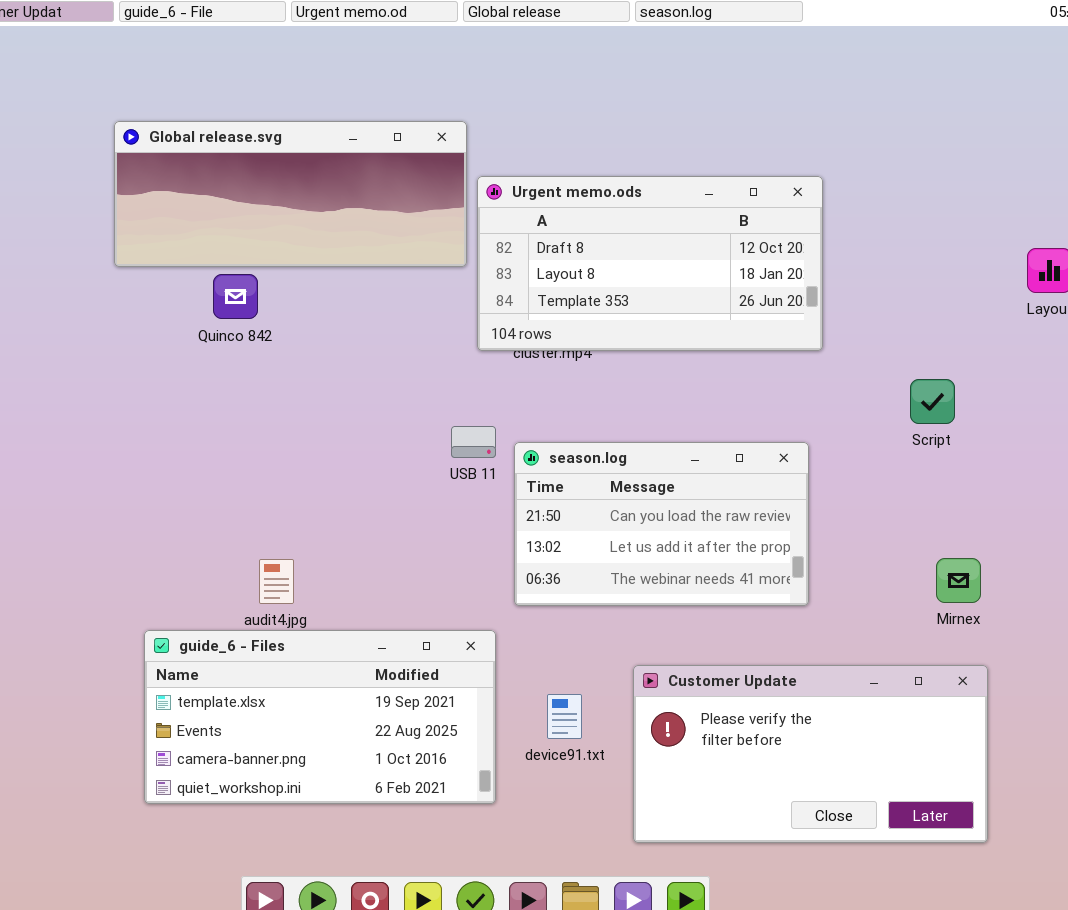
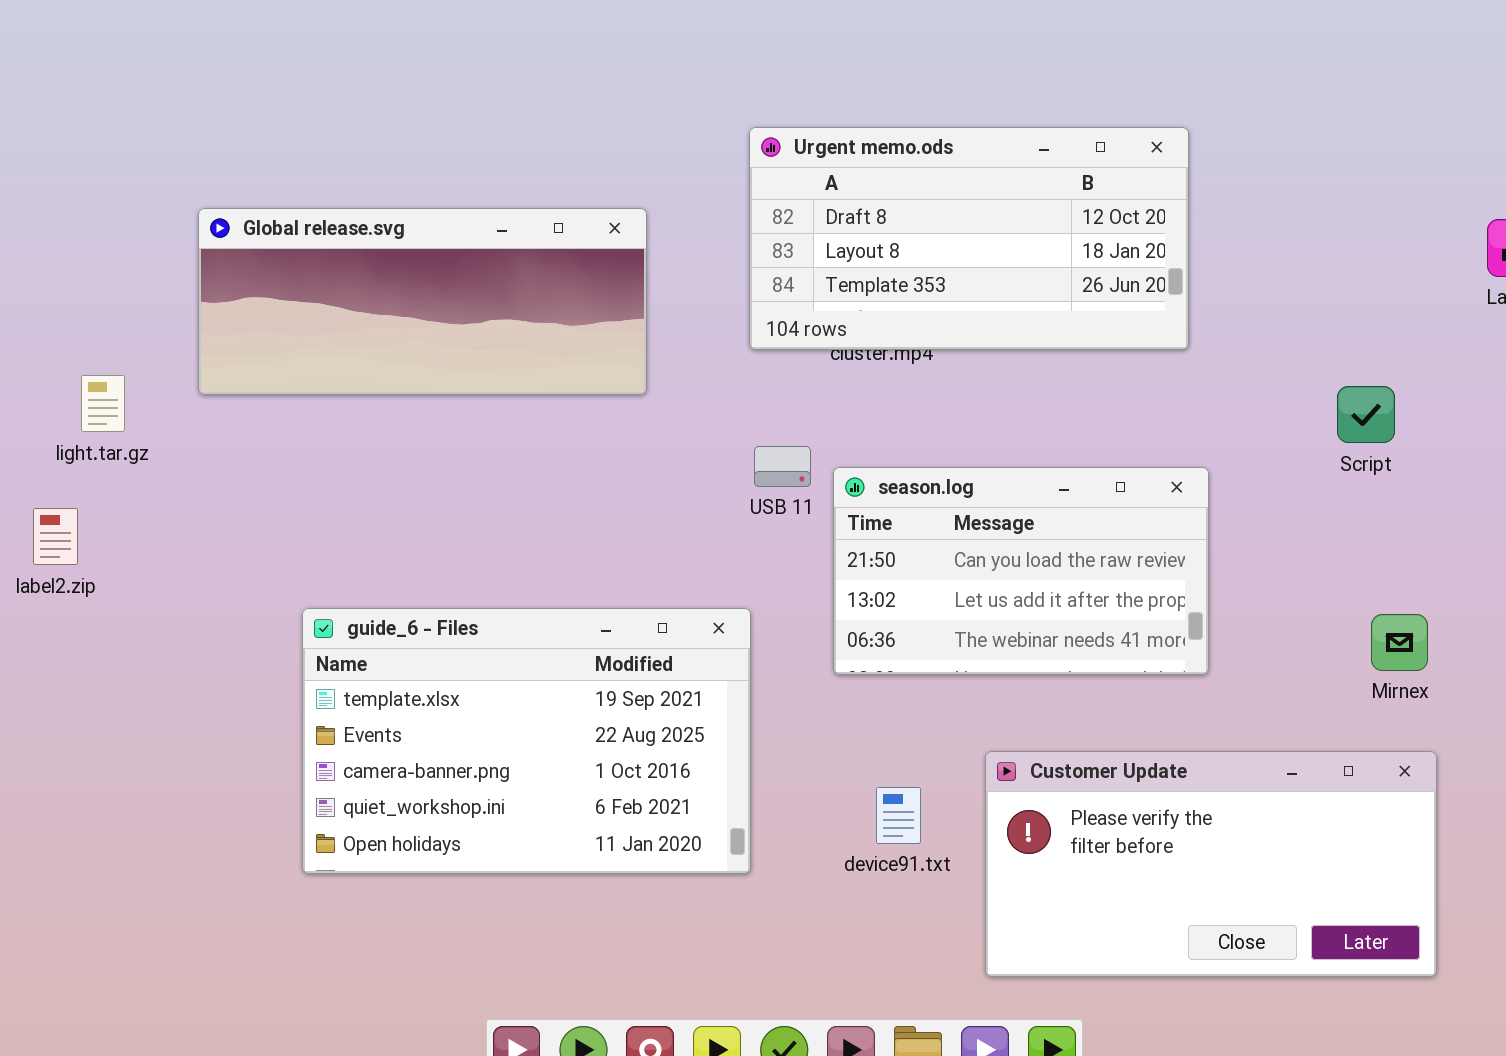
Global release.svg: [114,121,467,267] -> [198,208,647,395], moved
Urgent memo.ods: [477,176,823,351] -> [749,127,1189,350], moved
guide_6 - Files: [144,630,496,804] -> [302,608,751,874], moved, resized

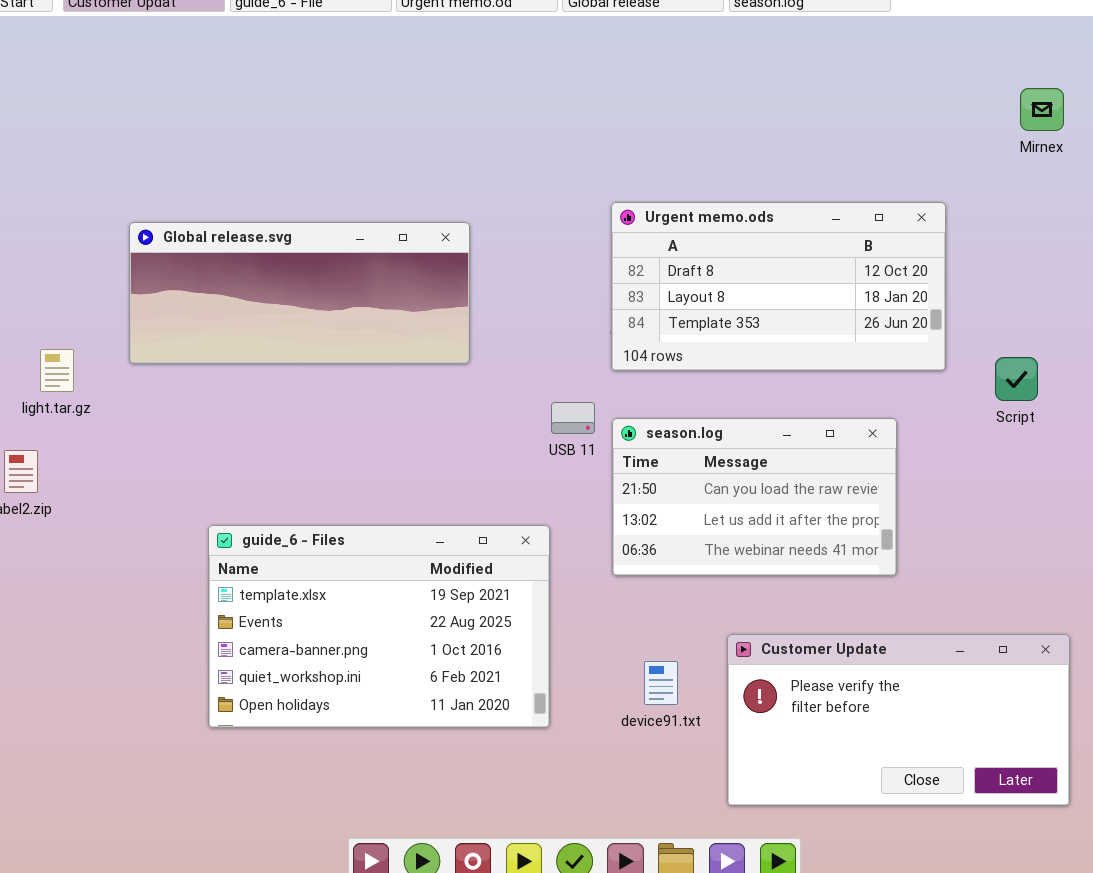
Urgent memo.ods: [749,127,1189,350] -> [611,202,946,371], moved
Mirnex: [1371,614,1428,671] -> [1020,88,1064,131], moved

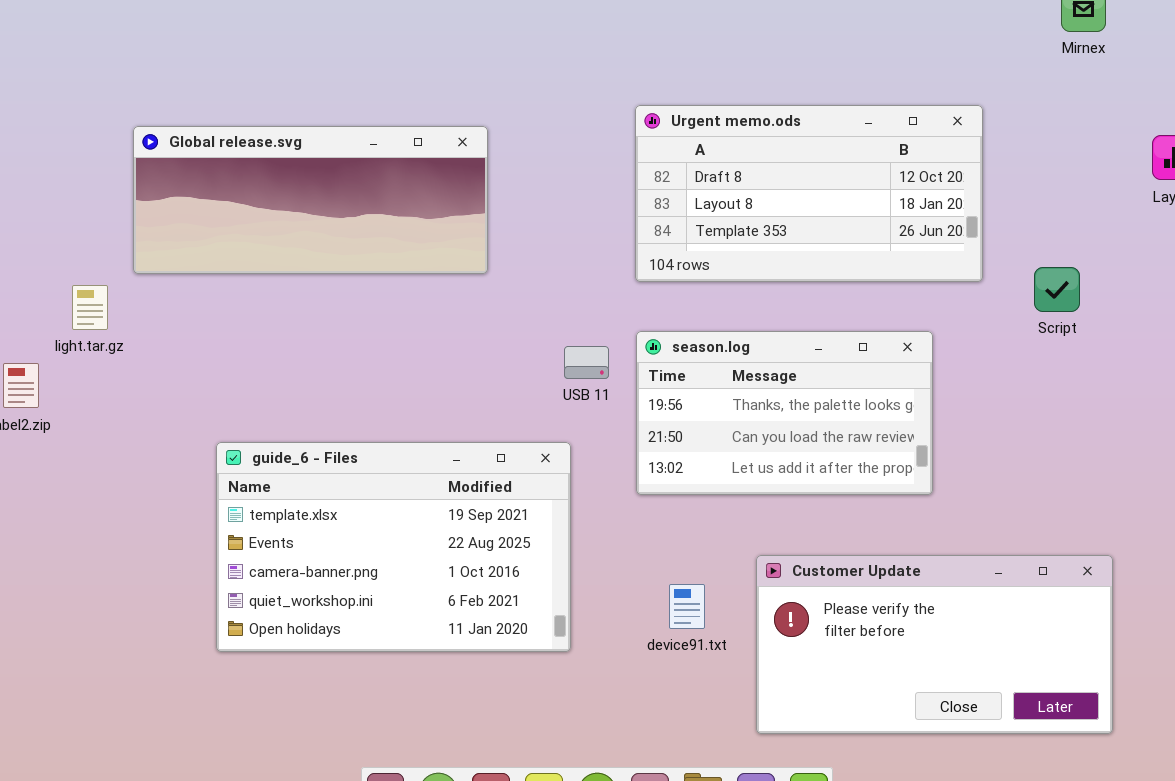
light.tar.gz: [40,349,74,392] -> [72,285,108,330], moved
USB 11: [551,402,595,434] -> [564,346,609,379], moved
season.log: [612,418,897,576] -> [636,331,933,495], scrolled up 1 row

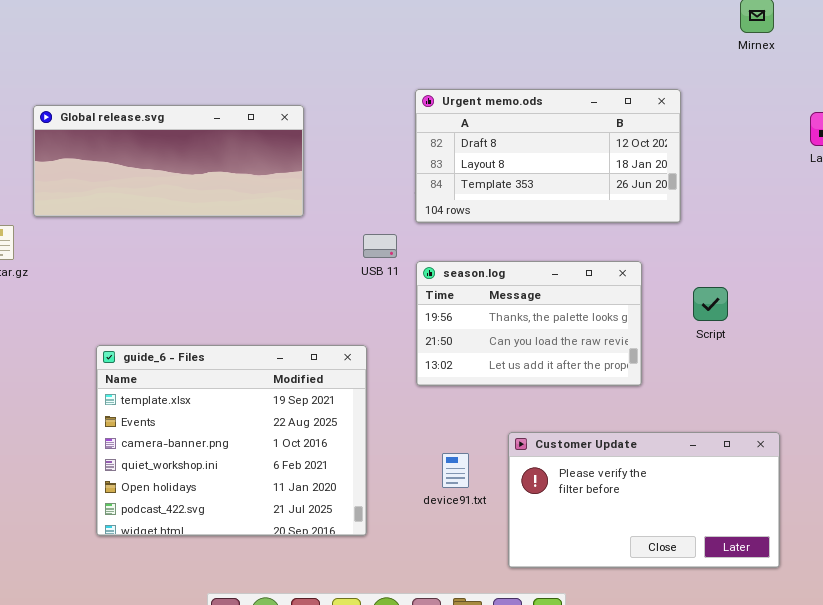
Script: [1034,267,1080,312] -> [693,287,728,321], moved
USB 11: [564,346,609,379] -> [363,234,397,258], moved
guide_6 - Files: [216,442,571,652] -> [96,345,367,536], resized

